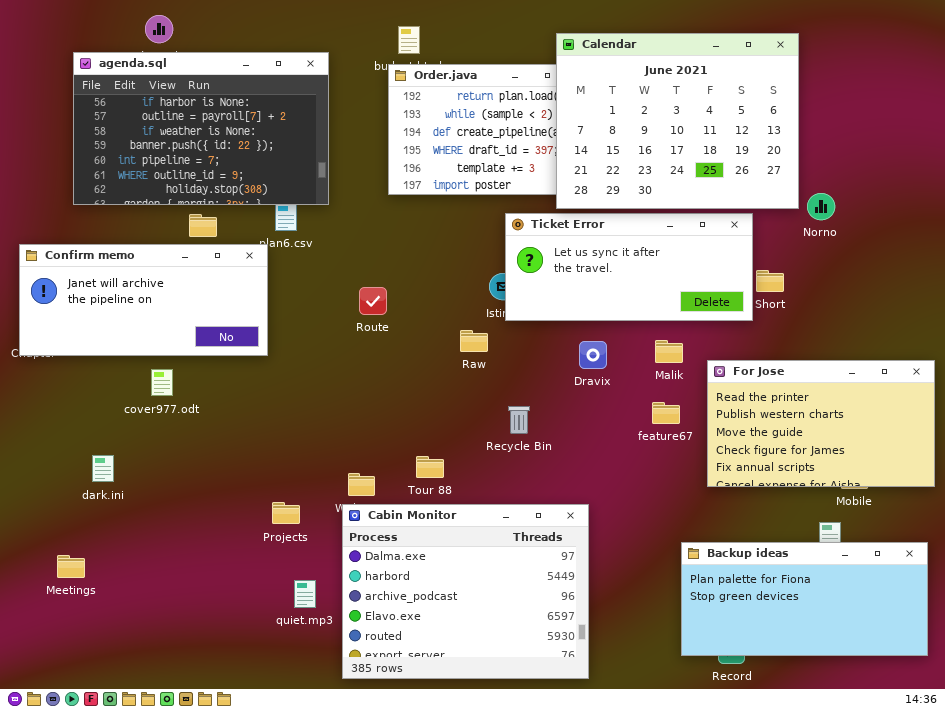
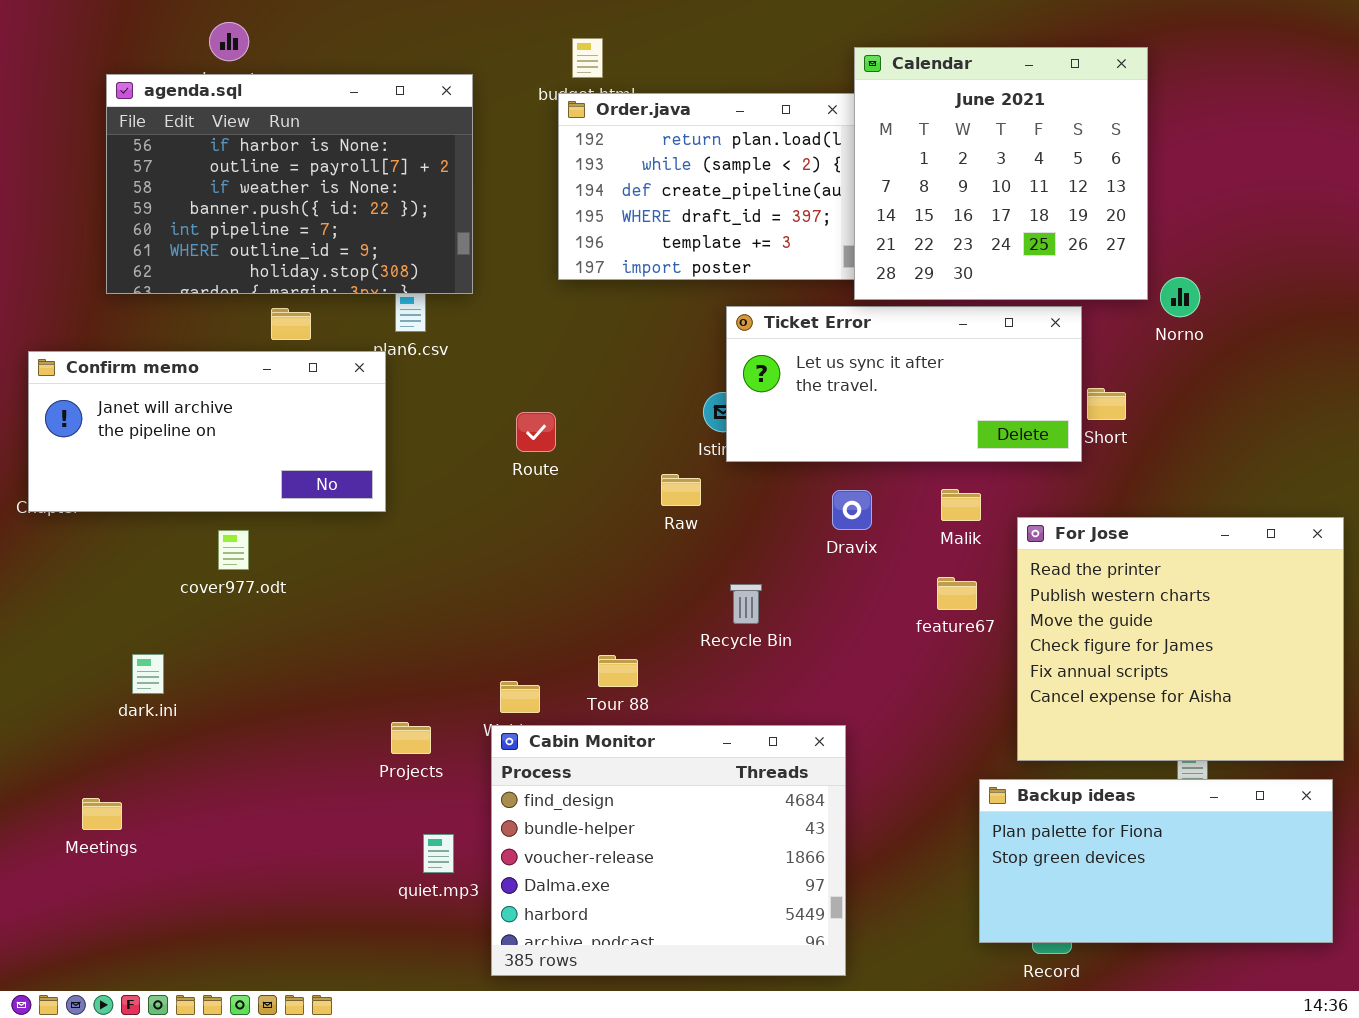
Calendar: [556,33,799,209] -> [854,47,1148,300], resized
For Jose: [707,360,935,487] -> [1017,517,1344,761], resized
Cabin Monitor: [342,504,589,679] -> [491,725,846,976], scrolled up 3 rows

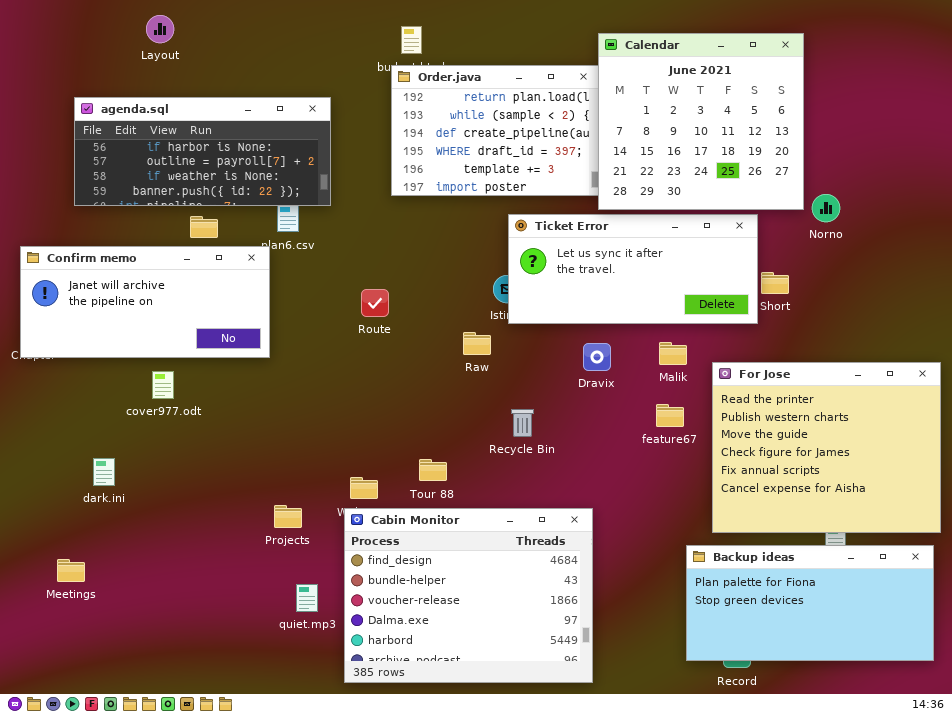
agenda.sql: [106,74,473,294] -> [74,97,331,206], resized

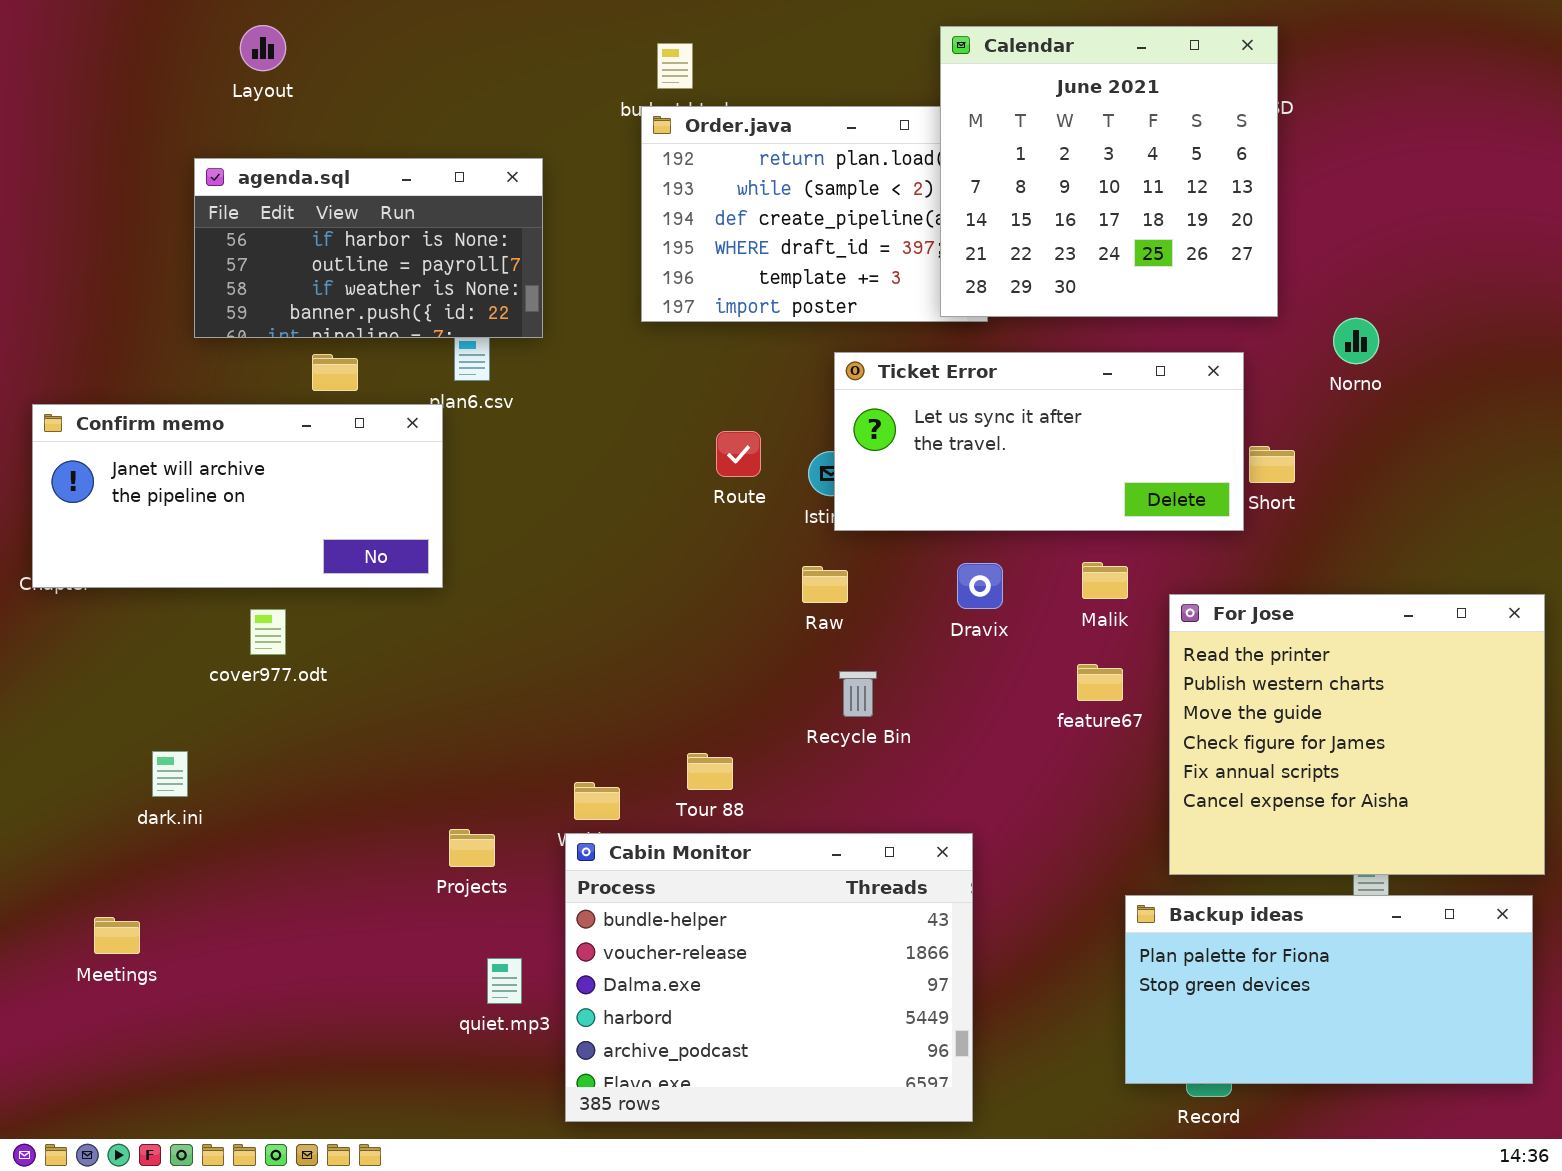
Calendar: [598,33,804,210] -> [940,26,1278,317], moved
agenda.sql: [74,97,331,206] -> [194,158,543,338], resized
Route: [361,289,389,317] -> [716,431,761,477], moved
Raw: [463,332,491,355] -> [802,566,848,603], moved
Cabin Monitor: [344,508,593,683] -> [565,833,973,1122], scrolled down 1 row

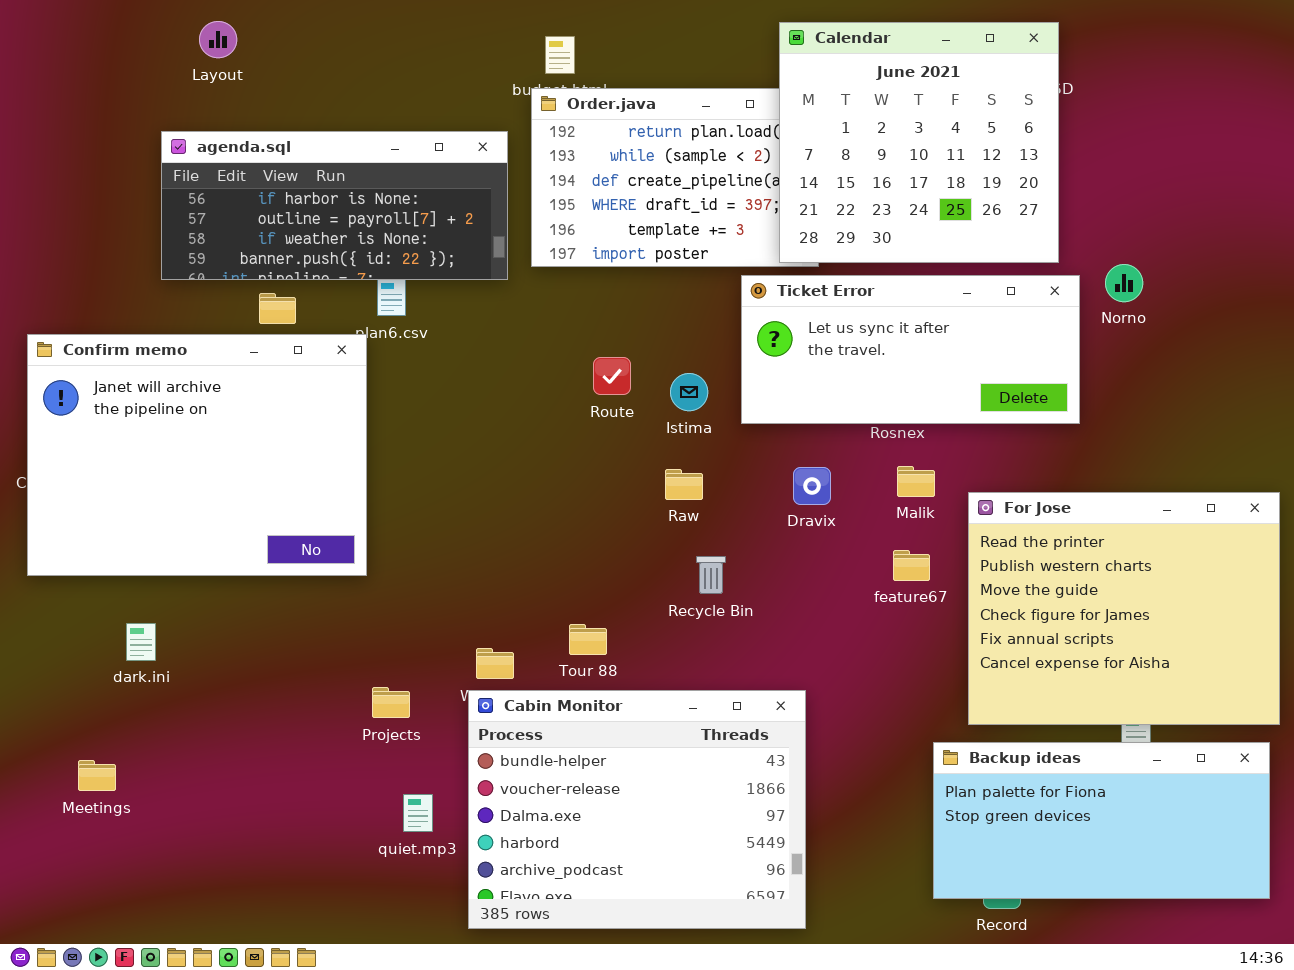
agenda.sql: [194,158,543,338] -> [161,131,508,280], resized
Ticket Error: [834,352,1244,531] -> [741,275,1080,424], moved
Confirm memo: [32,404,443,588] -> [27,334,367,576], resized

